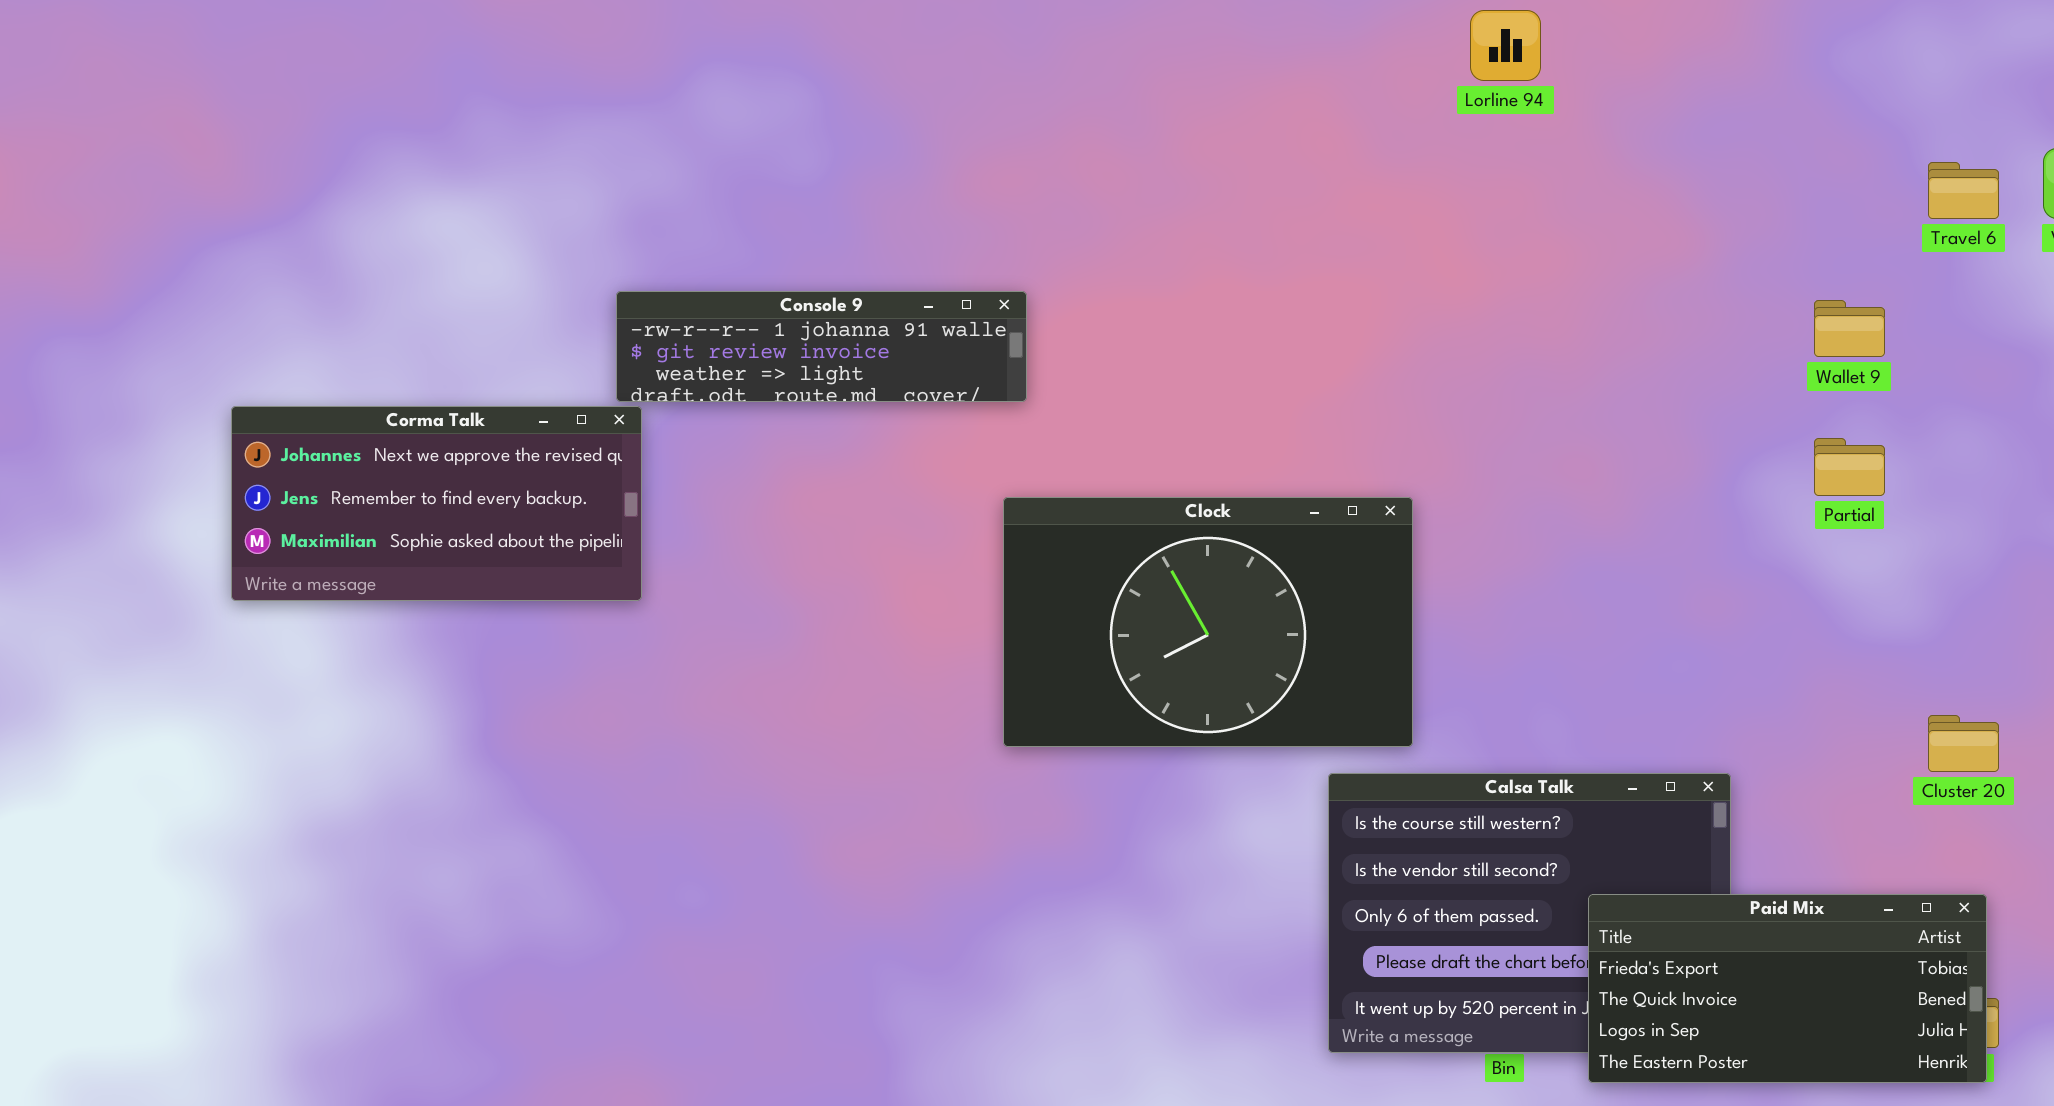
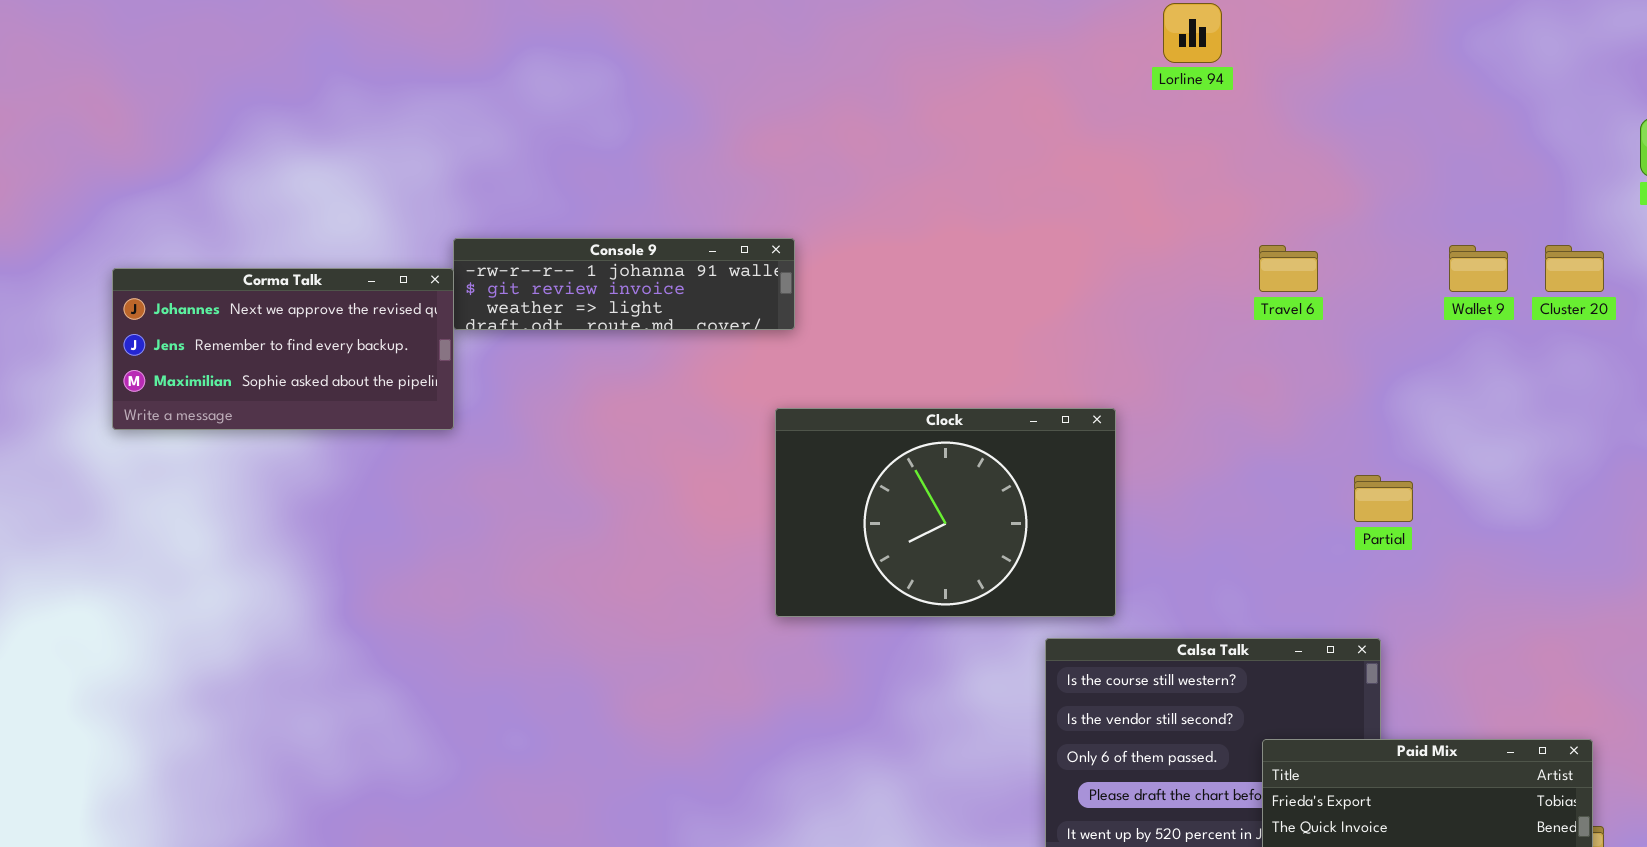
Travel 6: [1928,162,1999,219] -> [1259,245,1318,292], moved
Corma Talk: [231,406,642,601] -> [112,268,454,430], moved
Partial: [1814,438,1885,496] -> [1354,475,1413,522], moved
Cluster 20: [1928,715,1999,772] -> [1545,245,1604,292], moved

